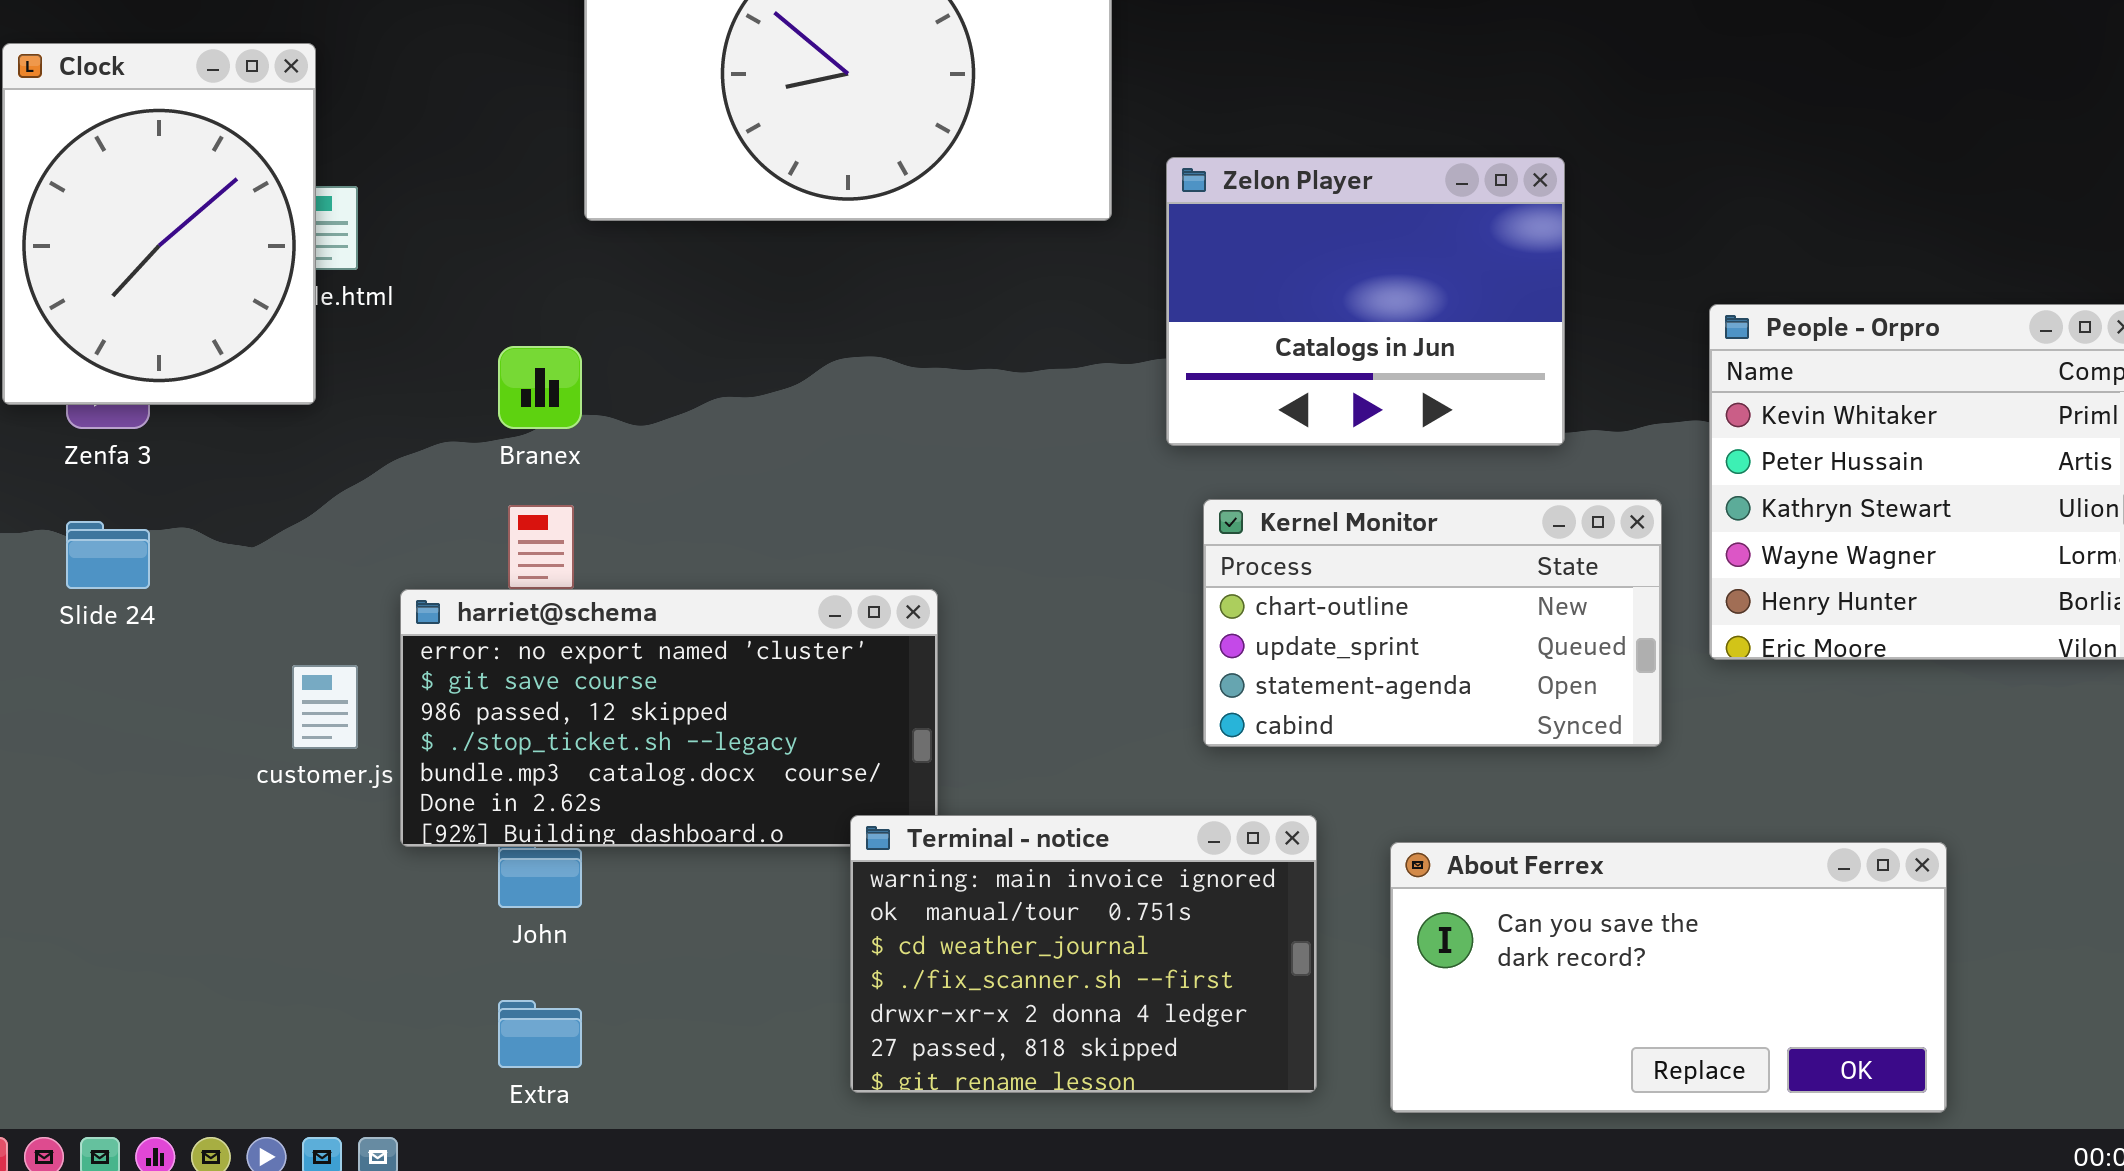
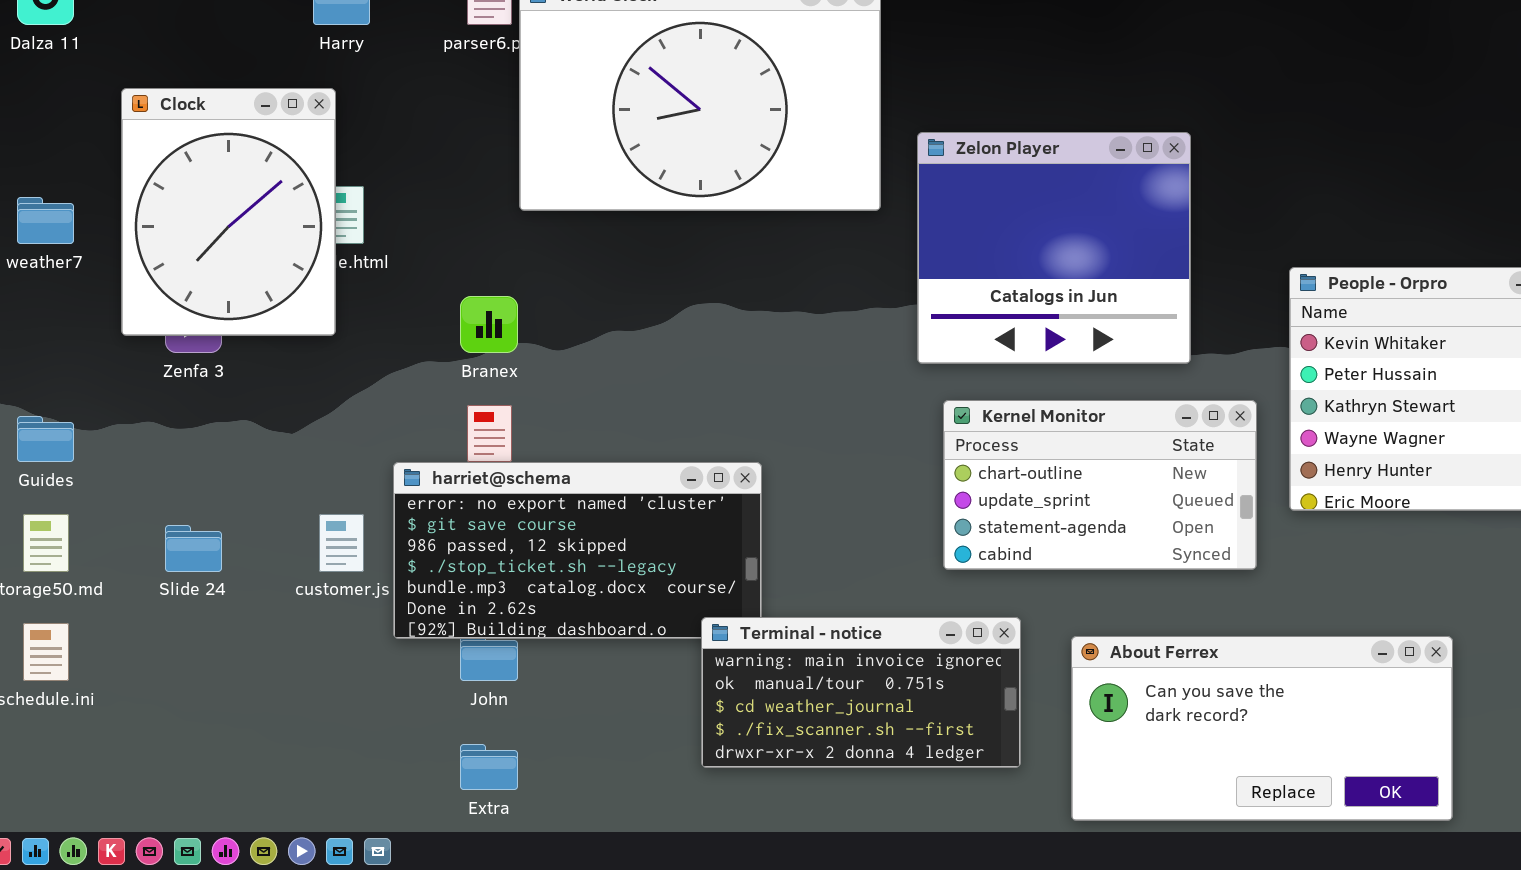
Zelon Player: [1166,157,1565,446] -> [917,132,1191,364], resized
Slide 24: [66,521,150,589] -> [165,525,222,572], moved
Terminal - notice: [850,815,1317,1093] -> [701,617,1021,768], resized

